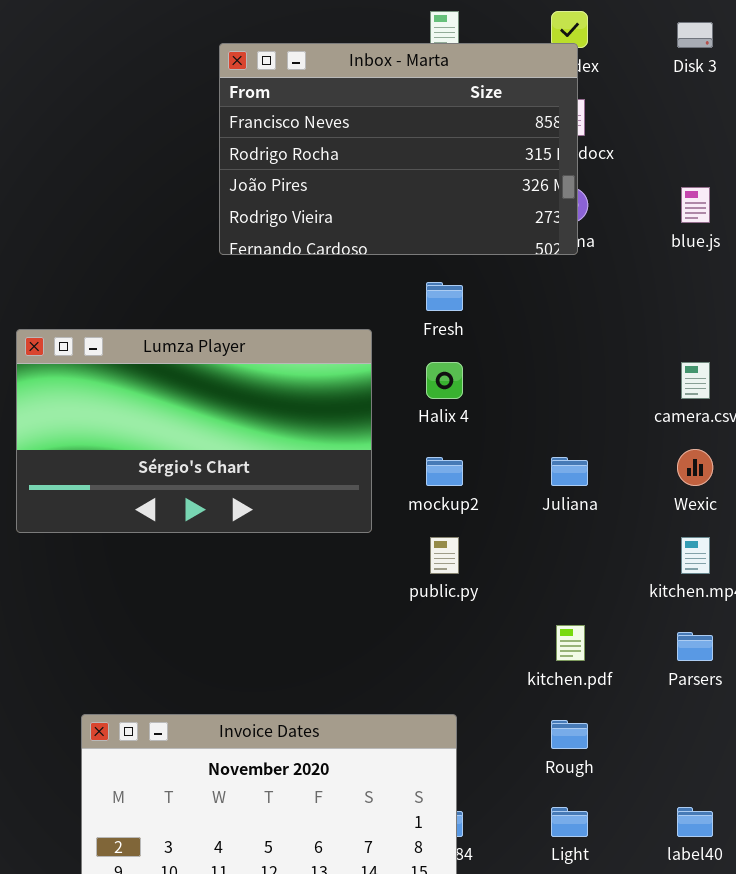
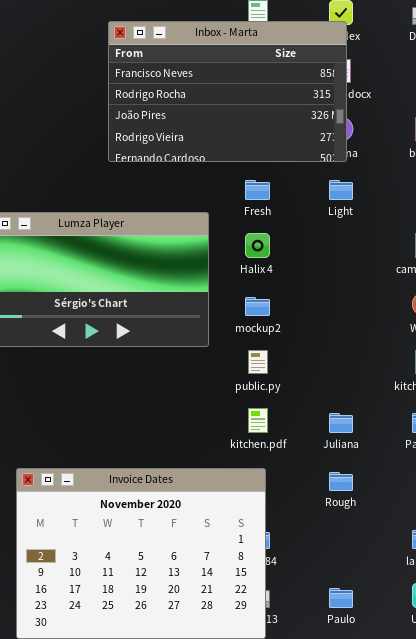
Juliana: [551,457,588,486] -> [329,413,353,433], moved
kitchen.pdf: [556,625,585,661] -> [248,408,268,433], moved
Light: [551,807,588,837] -> [329,180,353,200], moved

